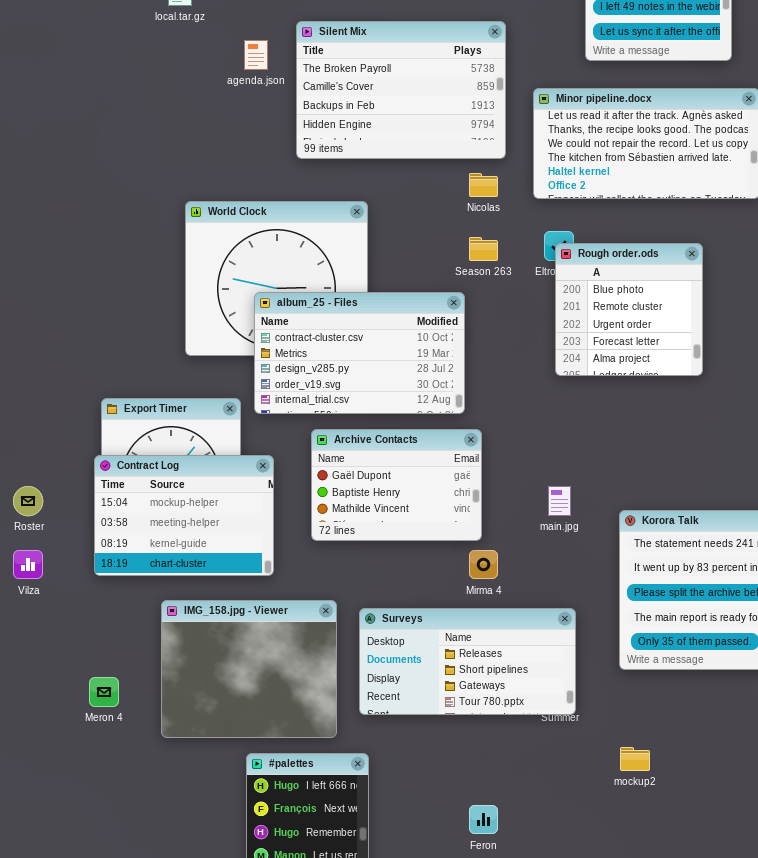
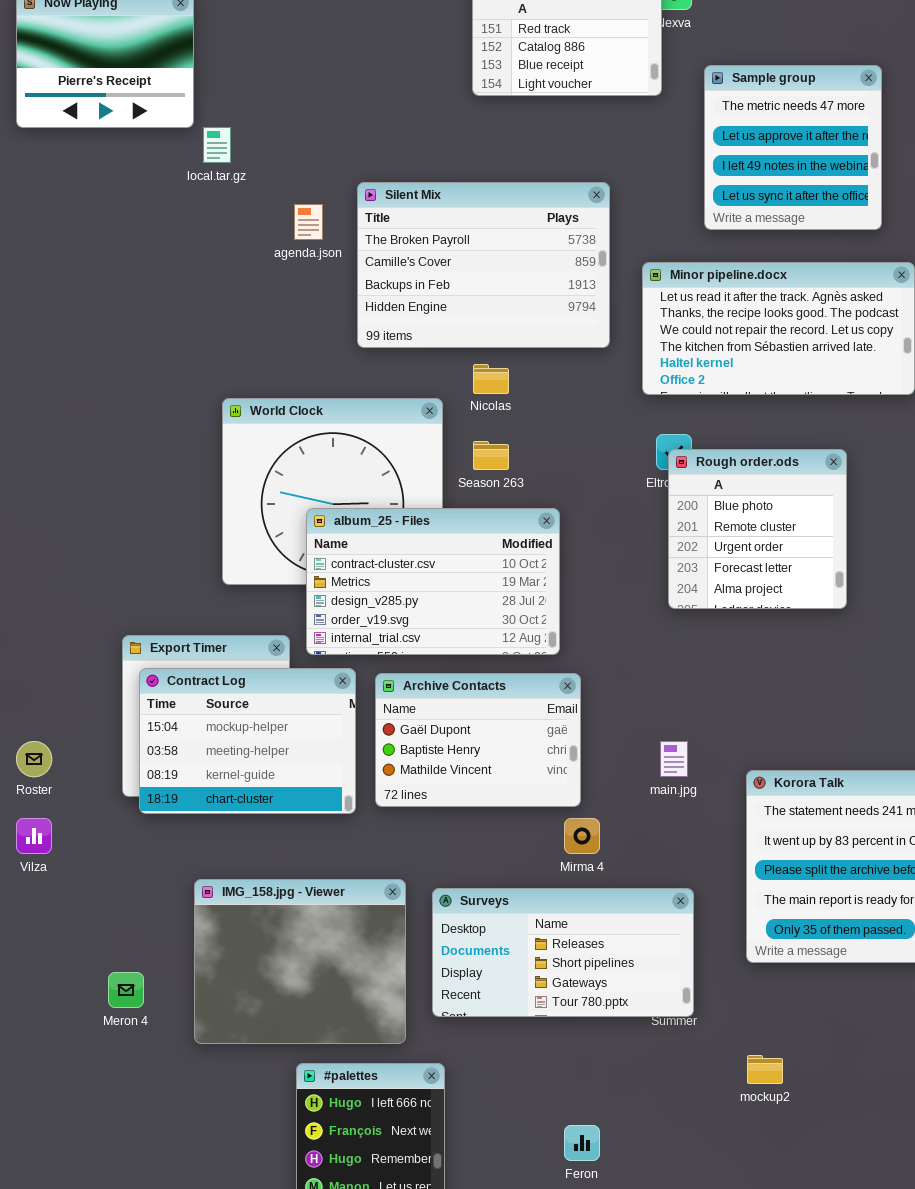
Nicolas: [469,173,498,197] -> [473,364,509,394], moved
Season 263: [469,237,498,261] -> [473,441,509,470], moved
Contract Log: [94,455,274,576] -> [139,668,356,814], moved

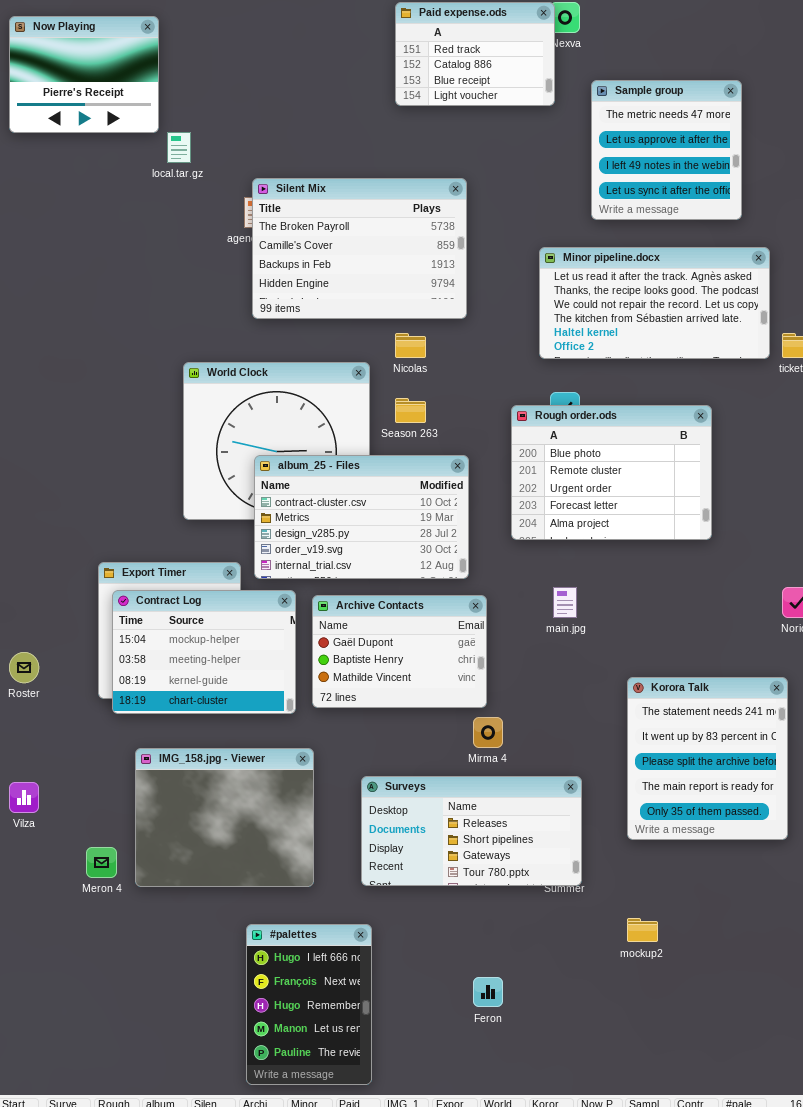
Silent Mix: [357,182,610,348] -> [252,178,467,319], moved
Rough order.ods: [668,449,847,609] -> [511,405,712,540], resized
main.jpg: [660,741,688,777] -> [553,587,577,618], moved
Vilza: [16,818,52,854] -> [9,782,39,813], moved
IMG_158.jpg - Viewer: [194,879,406,1044] -> [135,748,314,887], moved

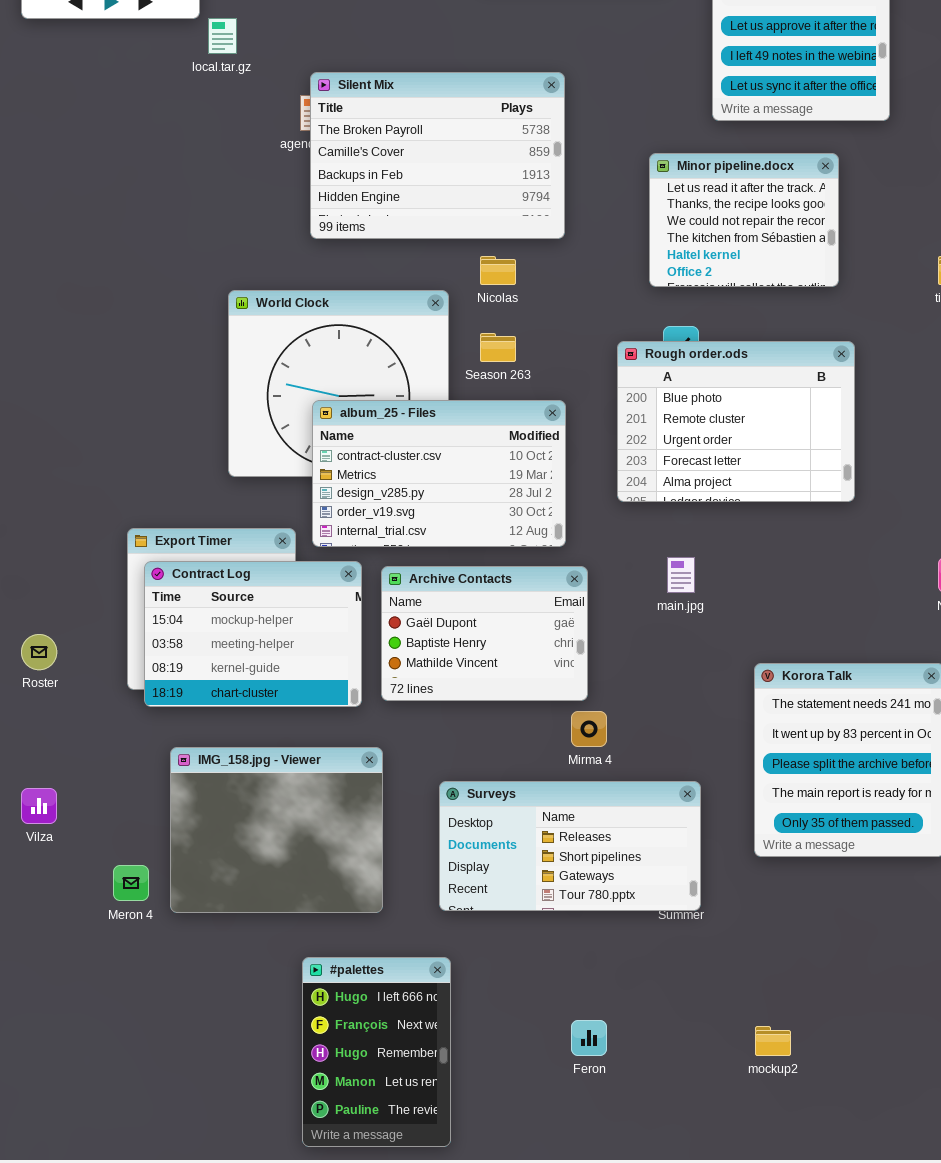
Minor pipeline.docx: [539,247,770,359] -> [649,153,839,287], resized
mockup2: [627,918,658,942] -> [755,1026,791,1056], moved

